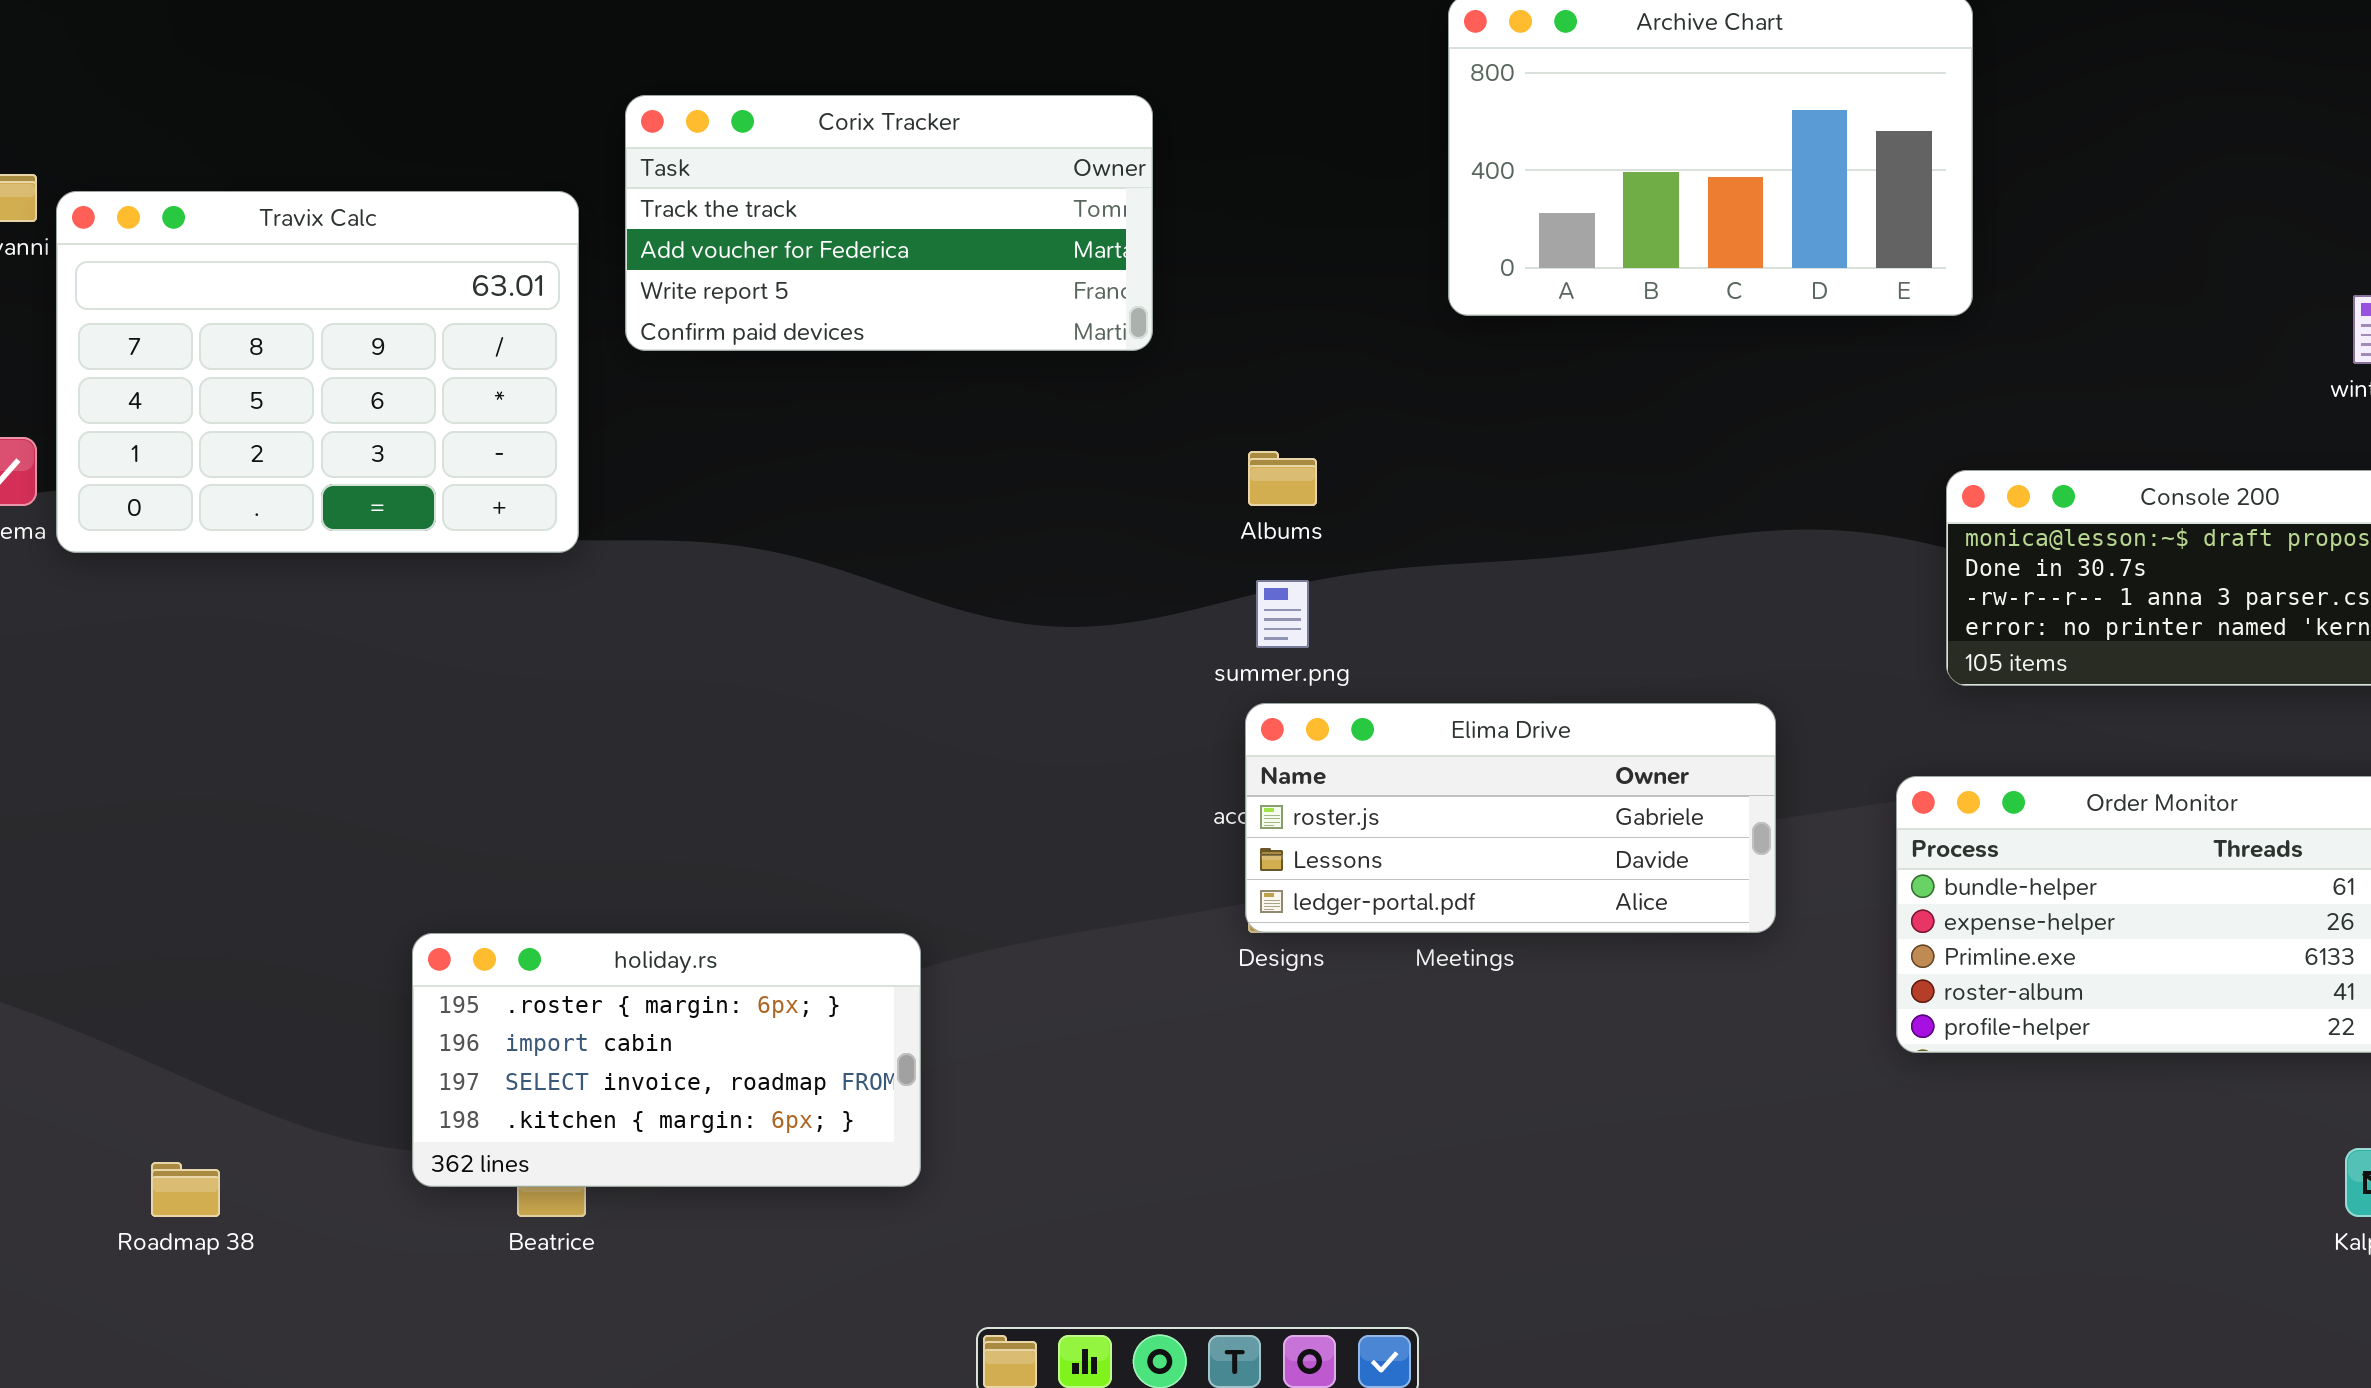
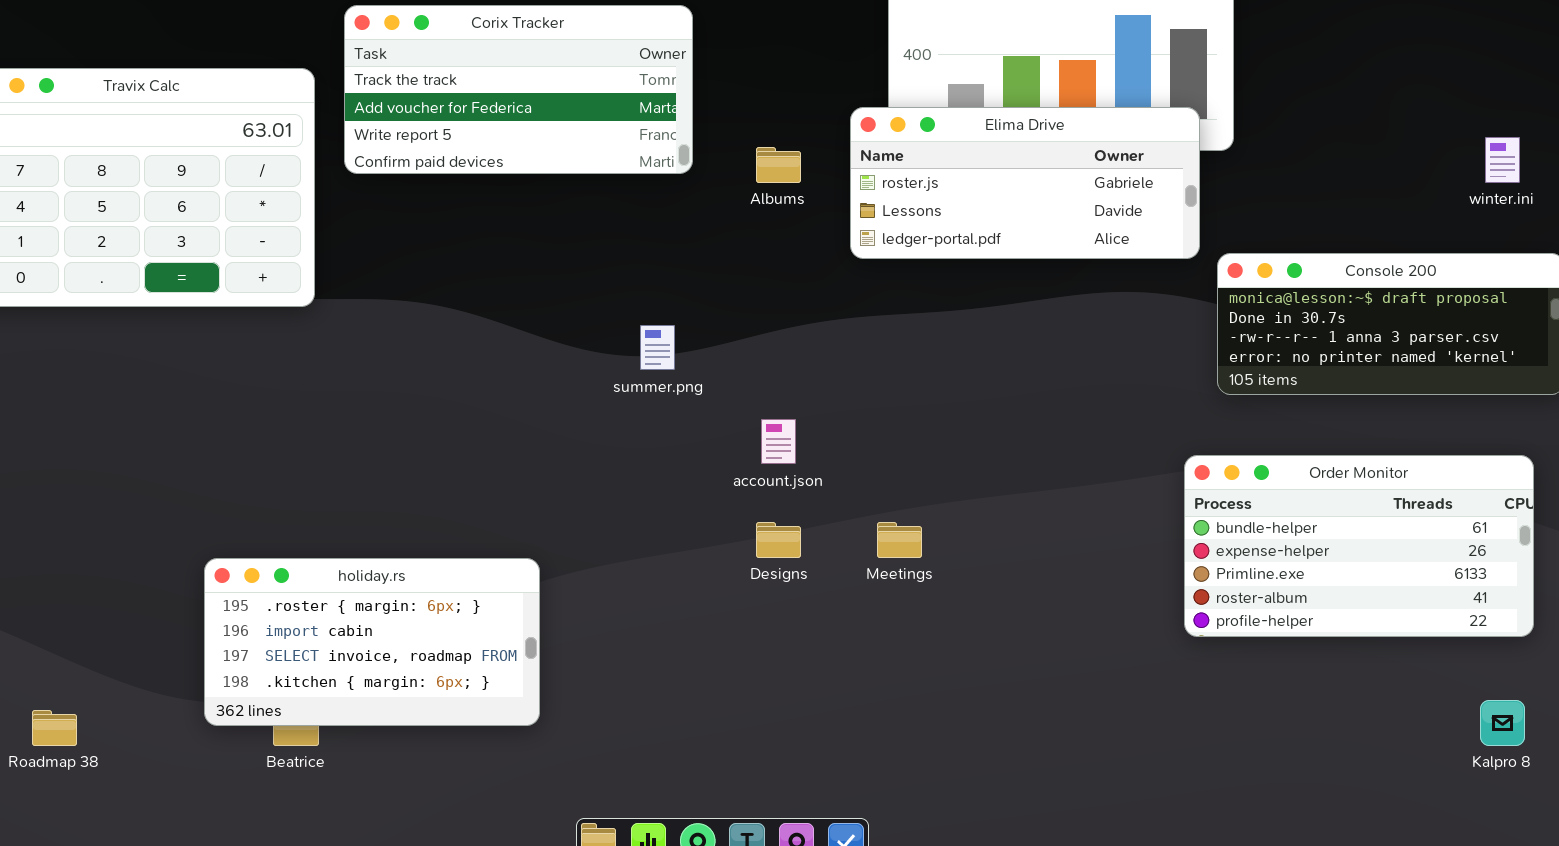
Albums: [1248,451,1317,506] -> [756,147,801,183], moved
summer.png: [1256,580,1309,648] -> [640,325,675,370], moved
Elima Drive: [1245,703,1776,933] -> [850,107,1200,259], moved

